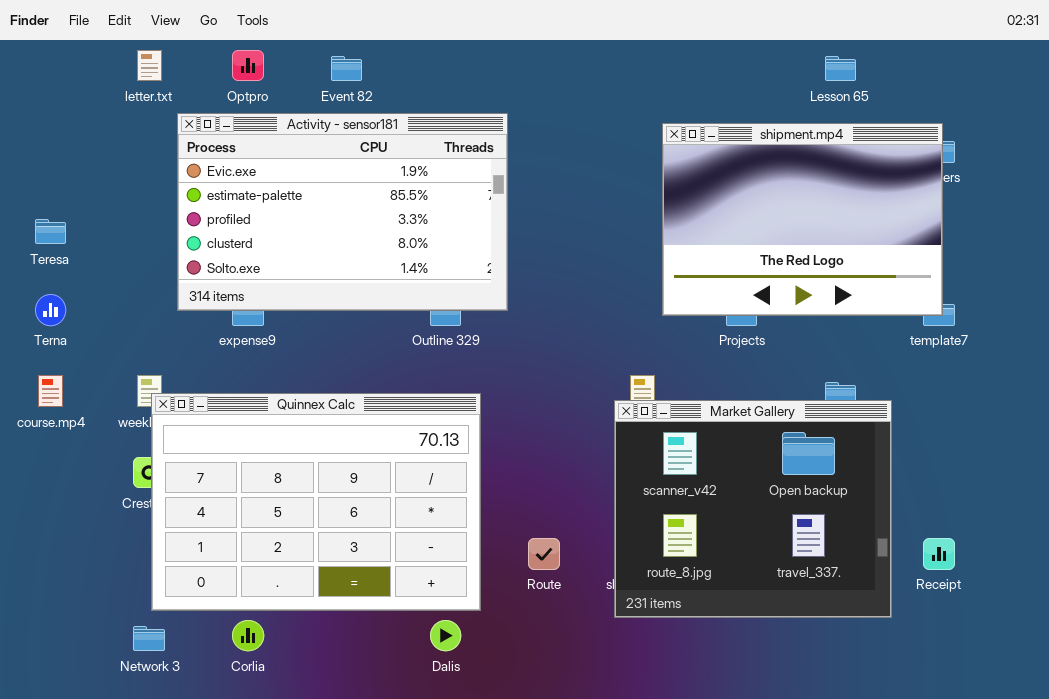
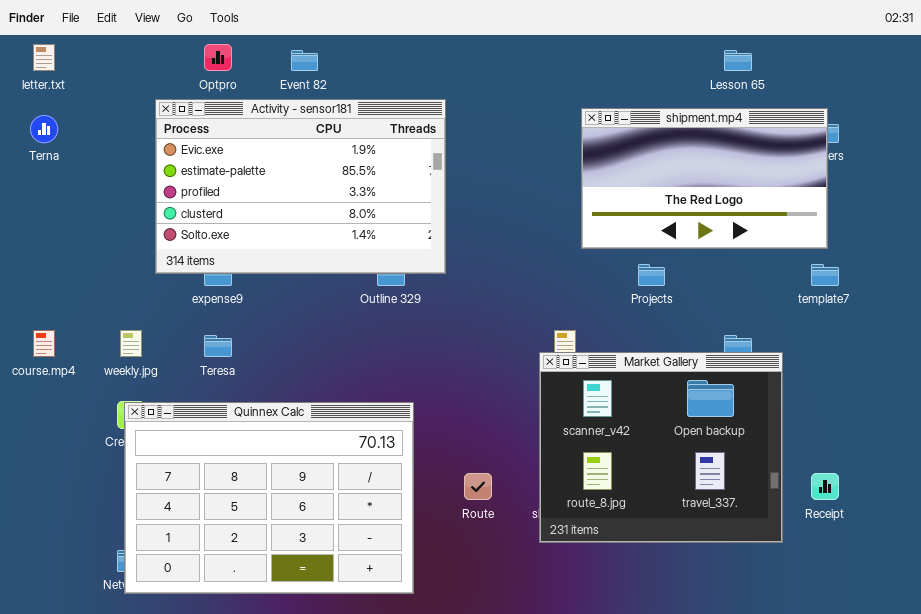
letter.txt: [137,50,162,81] -> [33,44,55,71], moved
shipment.mp4: [662,123,943,316] -> [581,108,828,249], resized
Teresa: [35,219,66,244] -> [204,335,232,357], moved
Terna: [35,294,66,326] -> [30,115,58,143], moved
Quinnex Calc: [151,393,481,611] -> [124,402,414,594], moved

